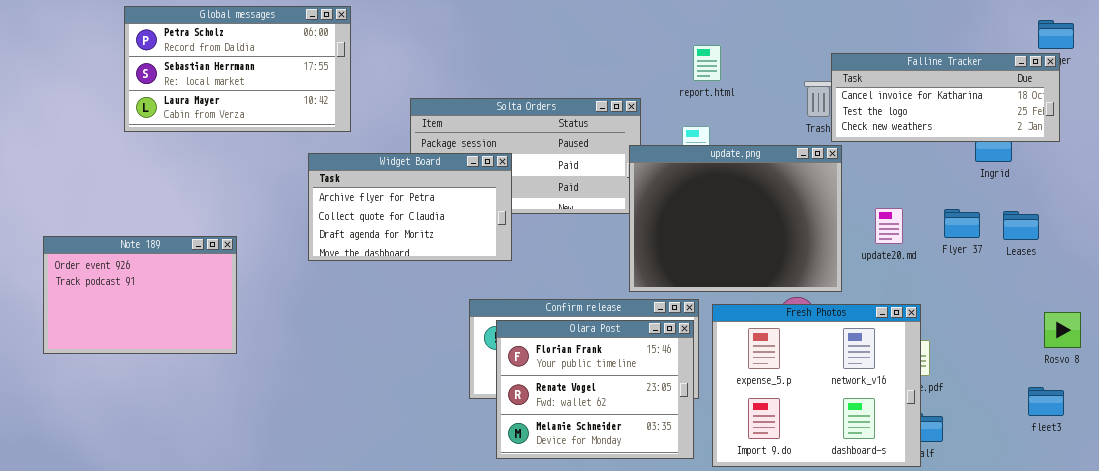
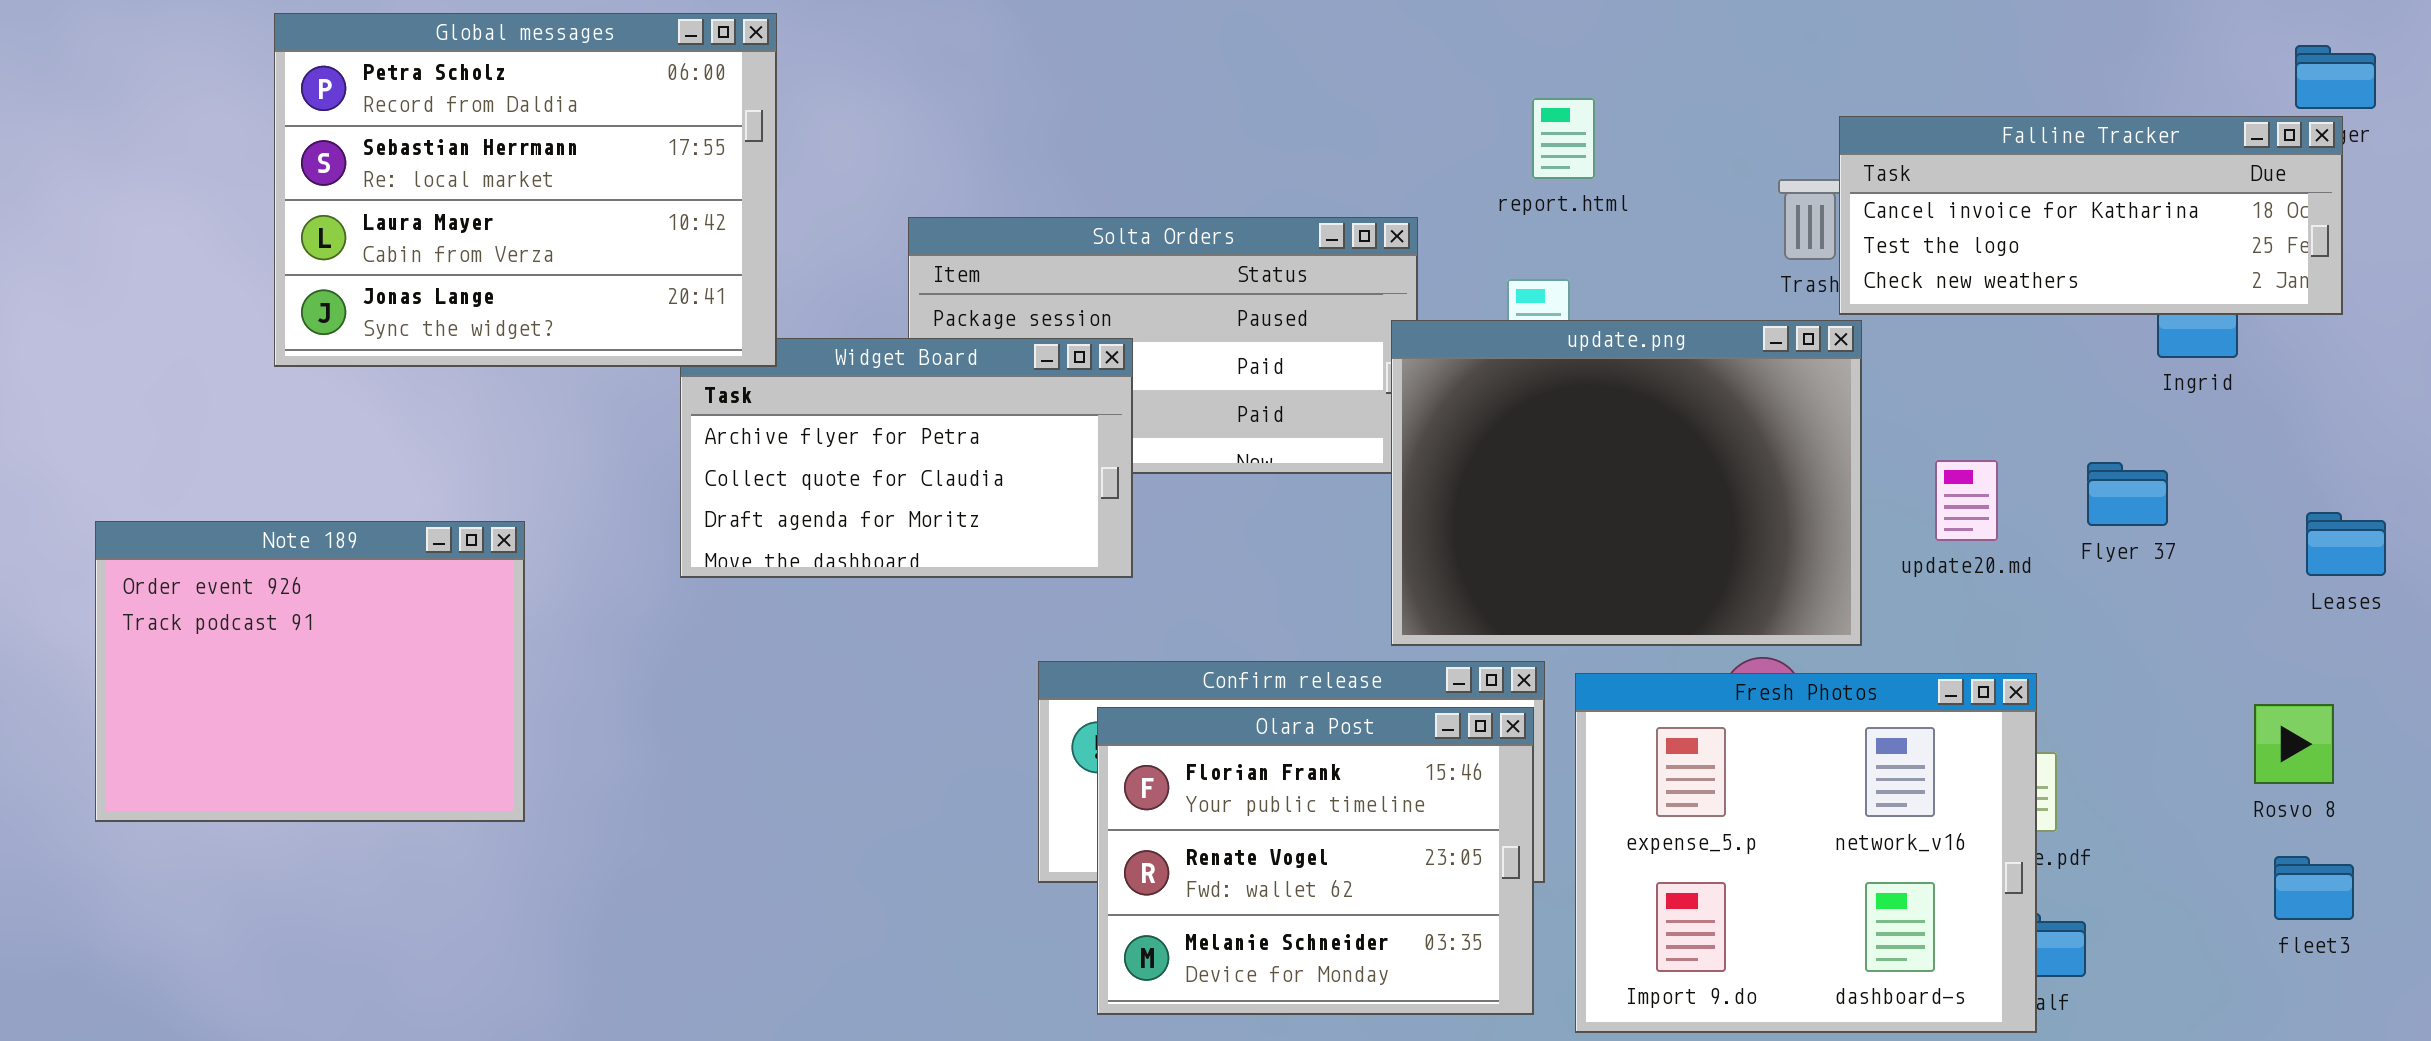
Global messages: [124,6,351,132] -> [274,13,777,367], resized
Leases: [1003,211,1039,240] -> [2306,512,2386,576], moved
Note 189: [43,236,237,354] -> [95,521,525,822], resized
Rosvo 8: [1044,312,1081,348] -> [2254,704,2334,784], moved

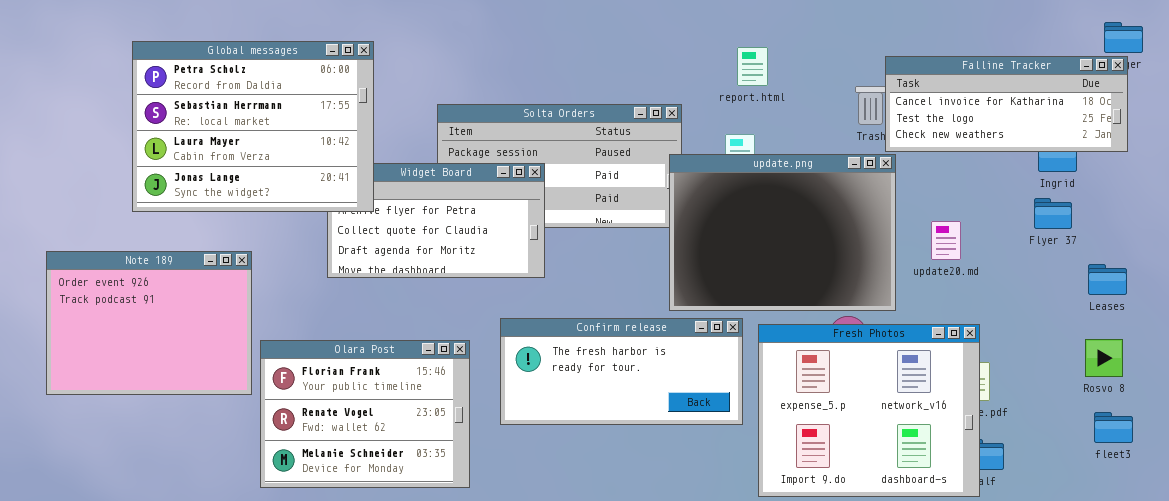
Global messages: [274,13,777,367] -> [132,41,374,212], moved
Flyer 37: [2087,462,2168,526] -> [1034,198,1072,229], moved
Leases: [2306,512,2386,576] -> [1088,264,1127,295], moved
Olara Post: [1097,707,1534,1015] -> [260,340,470,488], moved

